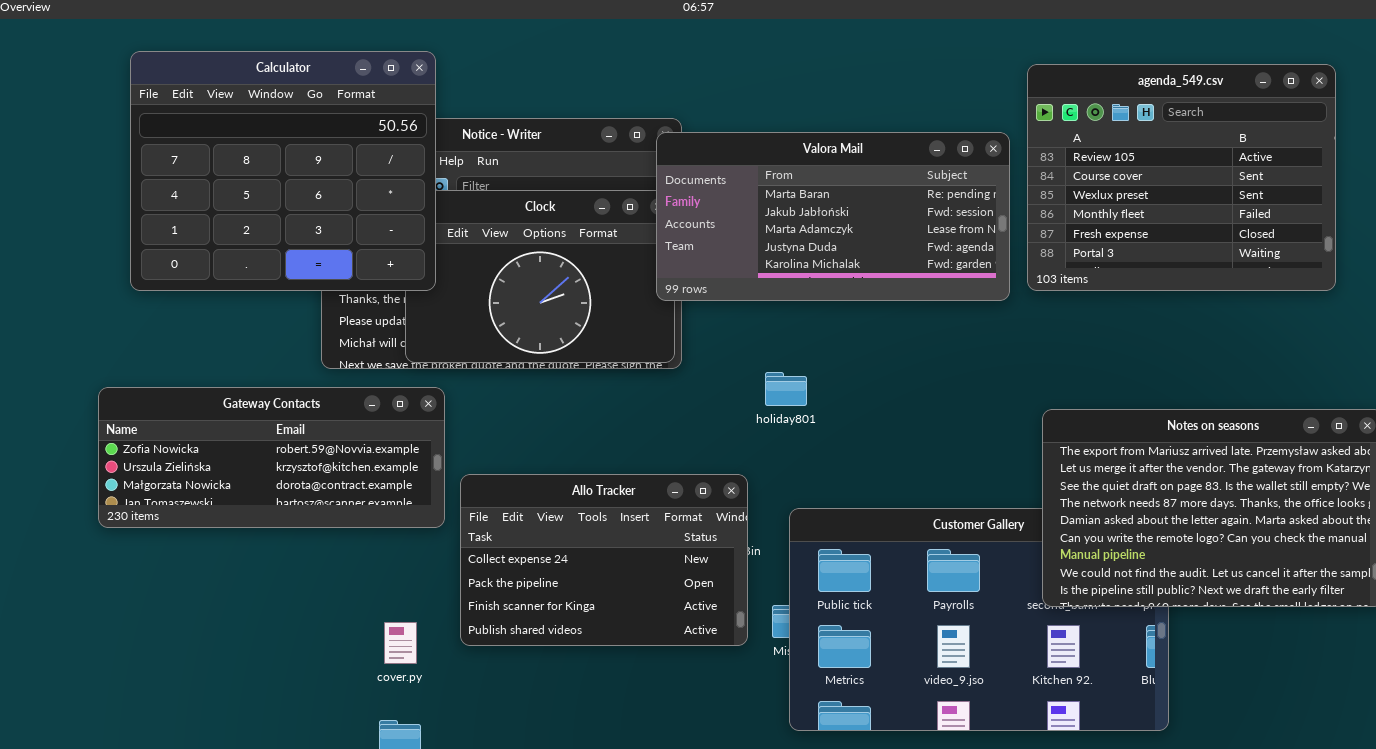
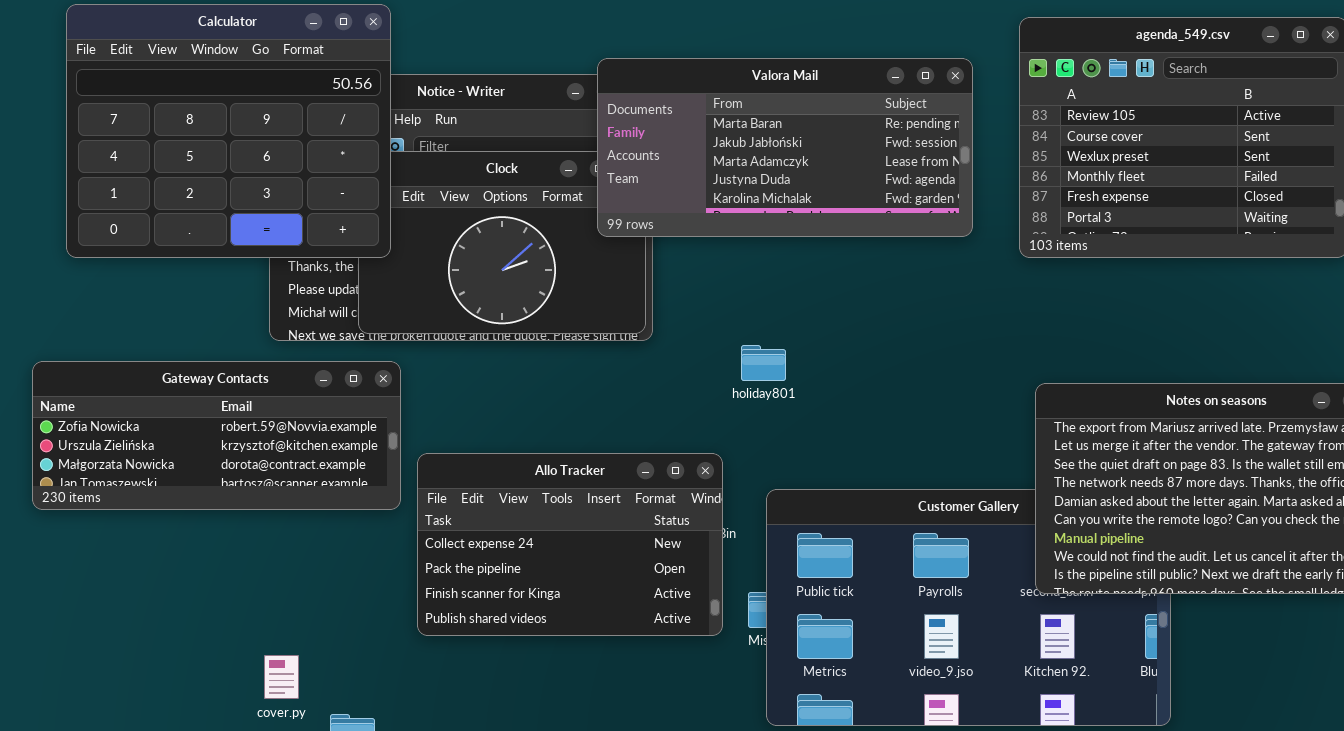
Valora Mail: [656,132,1010,301] -> [597,58,973,237], moved
cover.py: [384,622,417,664] -> [264,655,299,699], moved

